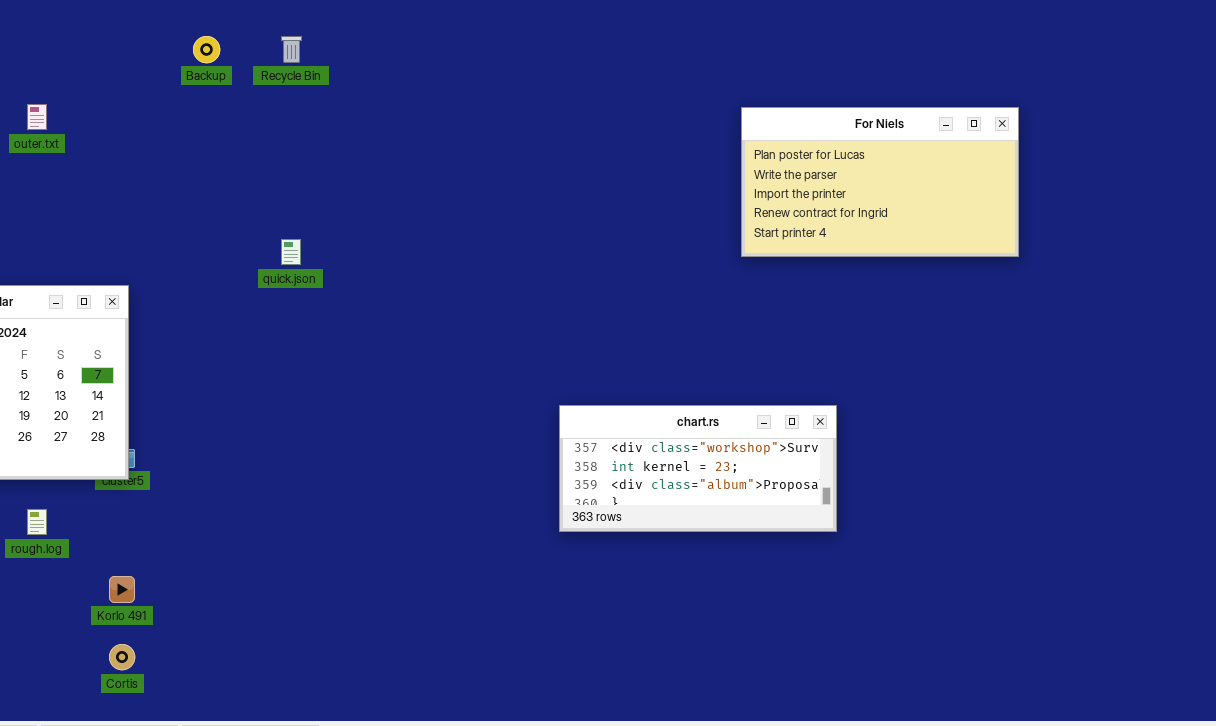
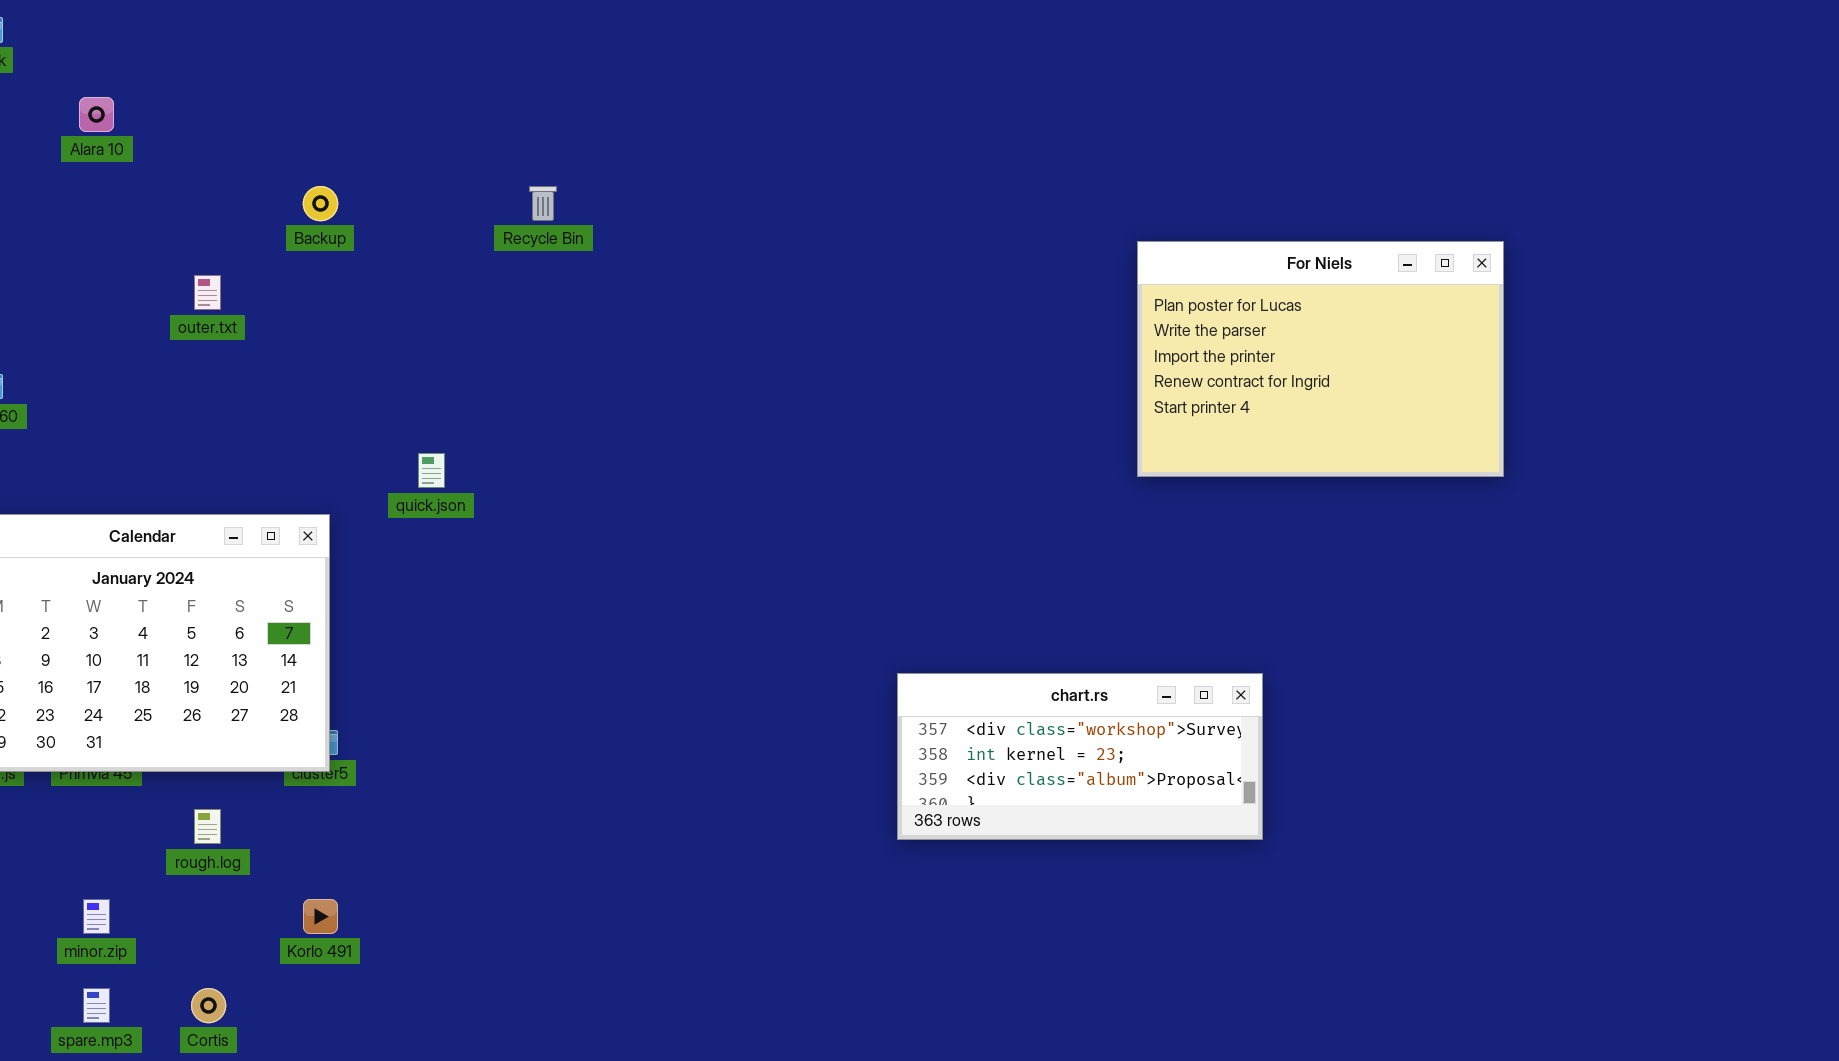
Backup: [193,36,220,63] -> [303,186,338,221], moved
For Niels: [741,107,1019,257] -> [1137,241,1504,477], resized
quick.json: [281,239,301,265] -> [418,453,445,488], moved
Cortis: [109,644,135,670] -> [191,988,226,1023], moved

